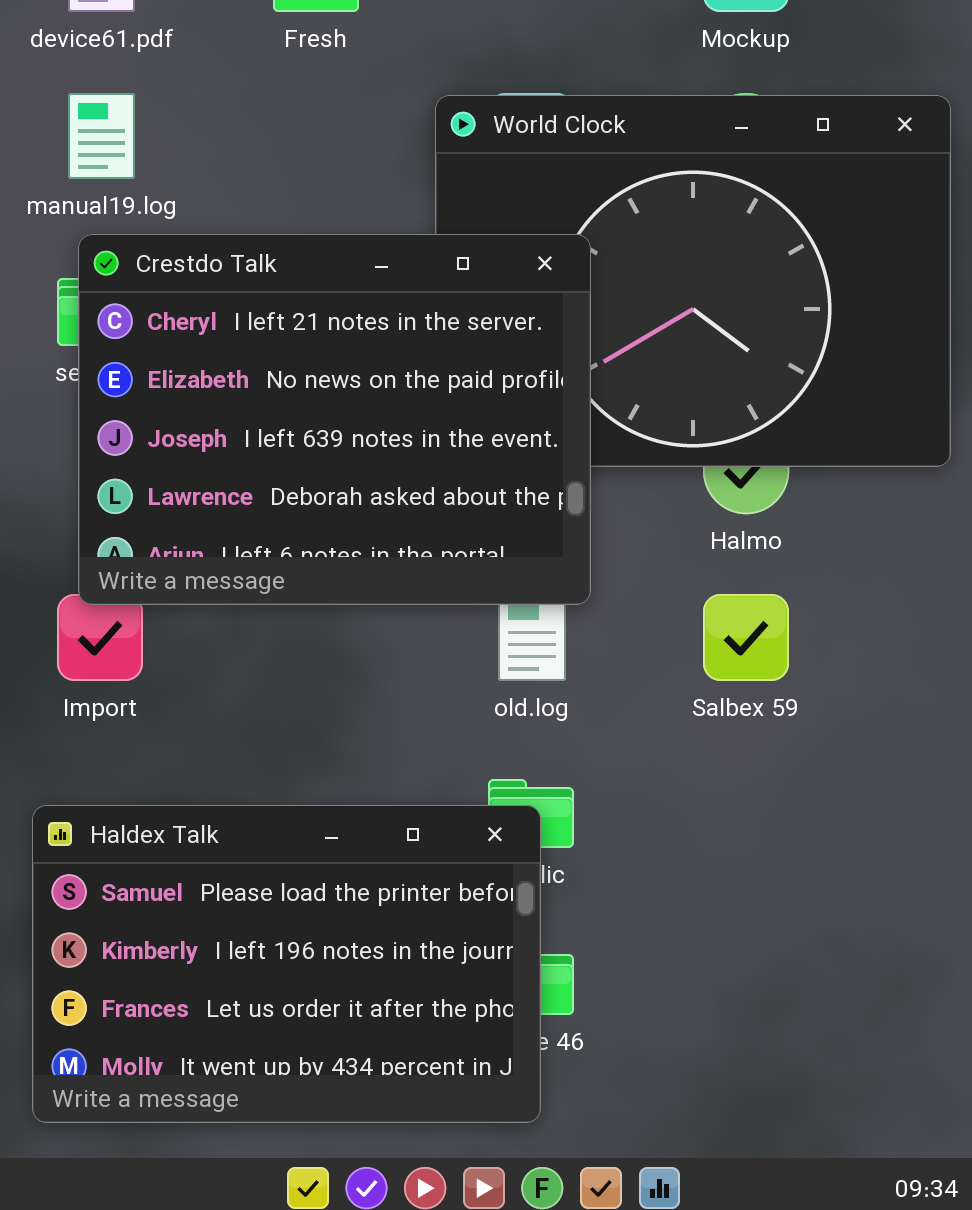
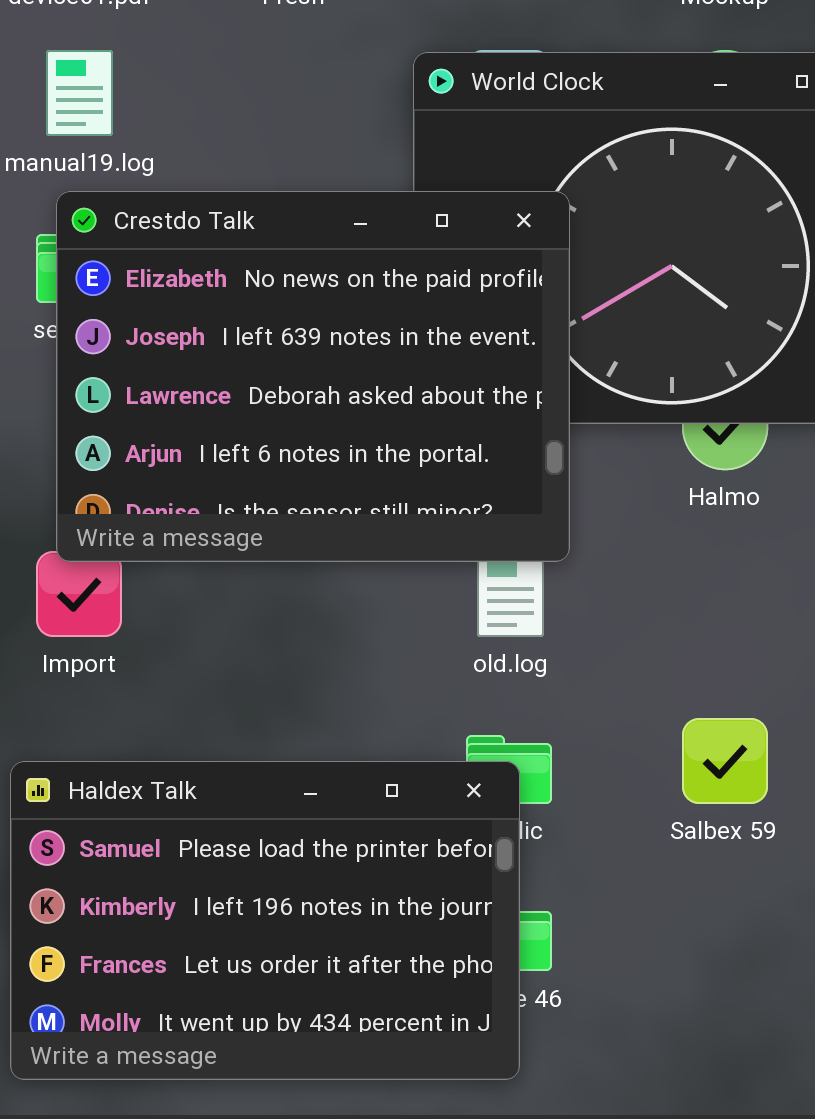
Crestdo Talk: [78,234,591,605] -> [56,191,570,562], scrolled down 1 row
Salbex 59: [703,594,789,681] -> [682,718,768,804], moved

